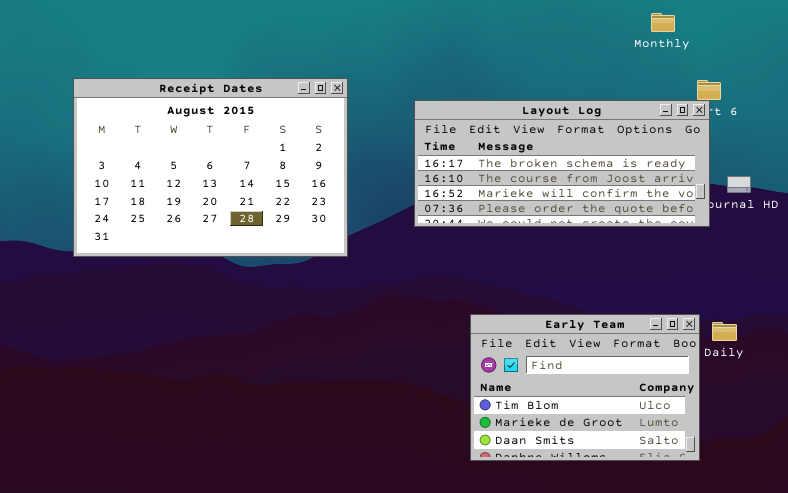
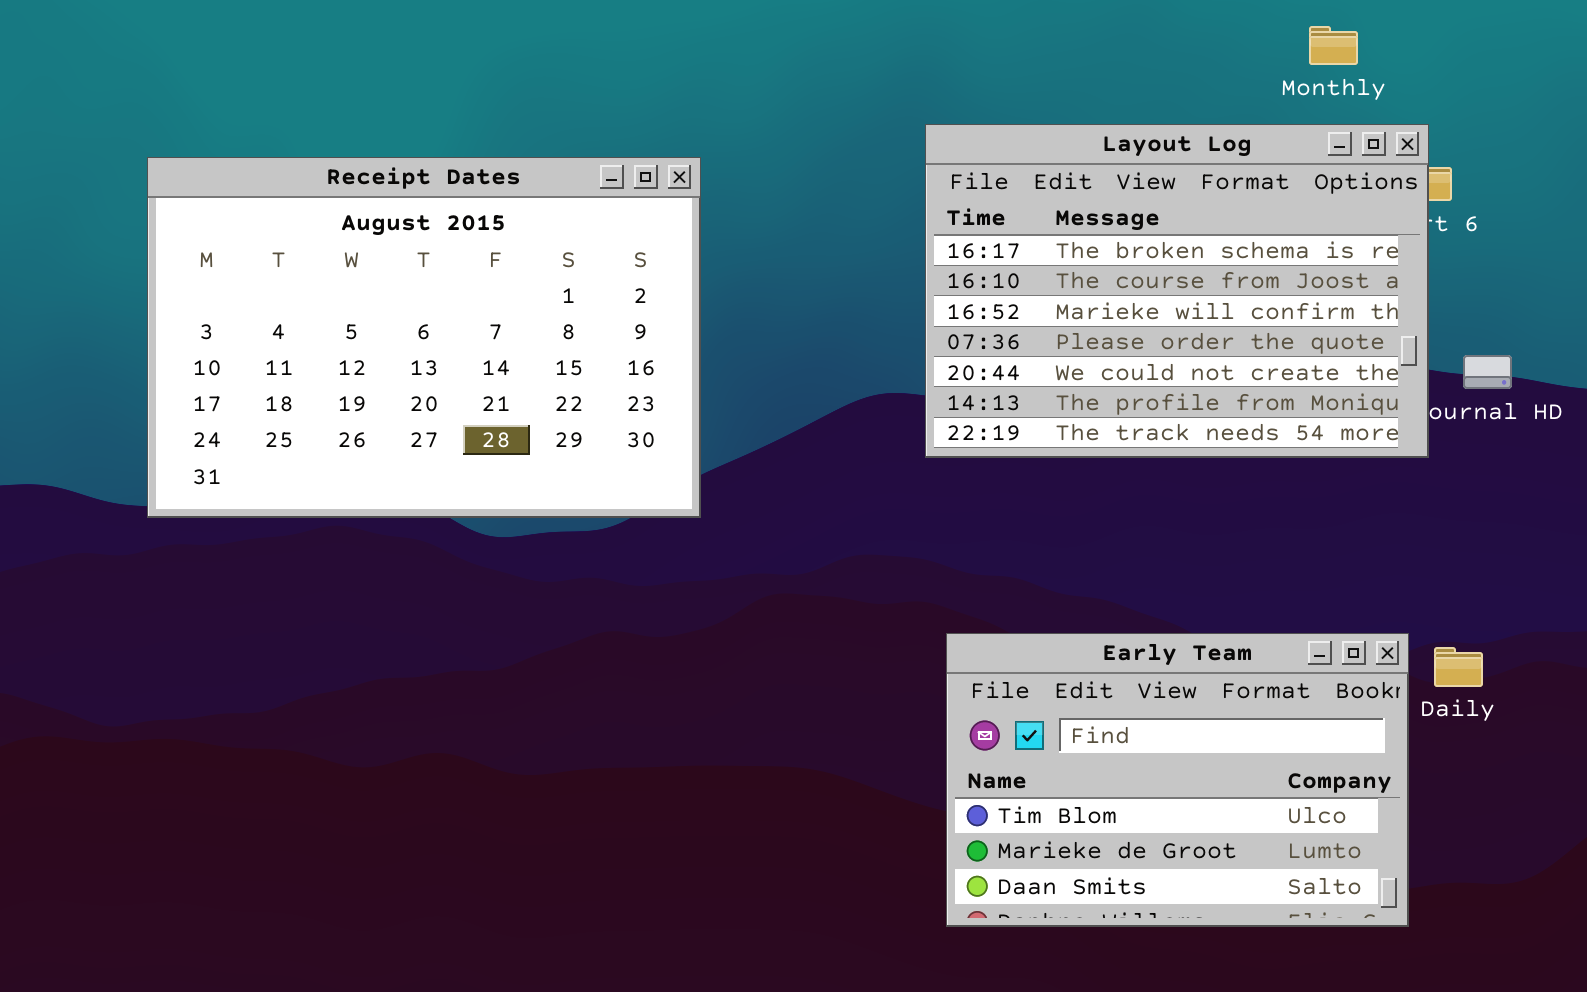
Layout Log: [414,100,710,227] -> [925,124,1429,458], resized

